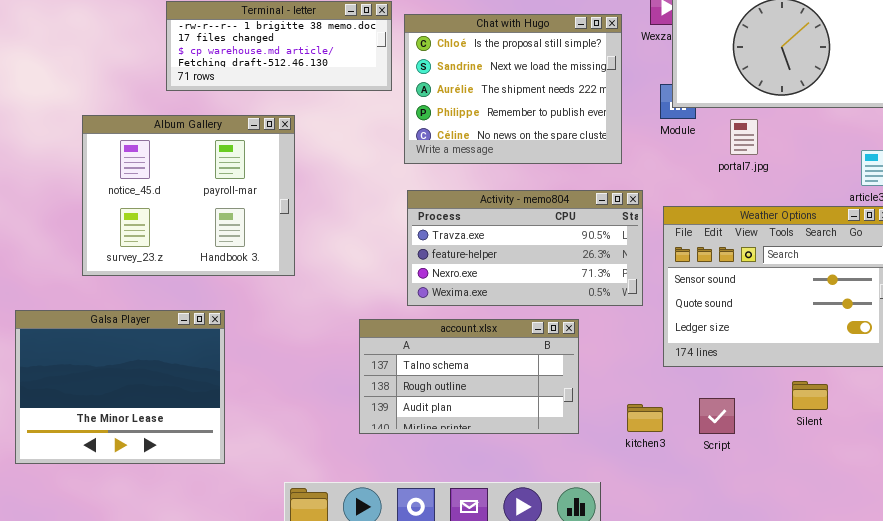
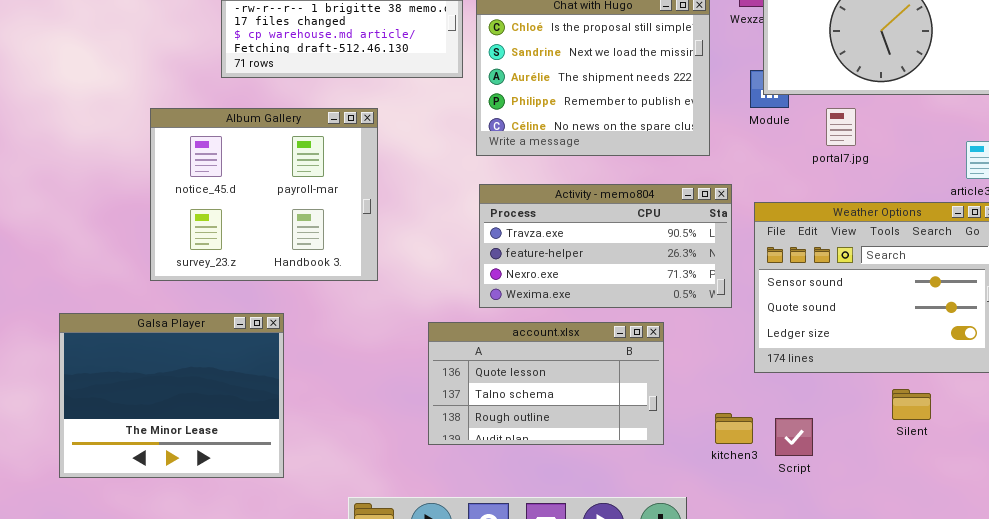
Album Gallery: [82,115,295,276] -> [150,108,378,281], moved
account.xlsx: [359,319,579,434] -> [428,322,664,445], scrolled up 1 row
Script: [699,398,735,434] -> [775,418,813,456], moved

